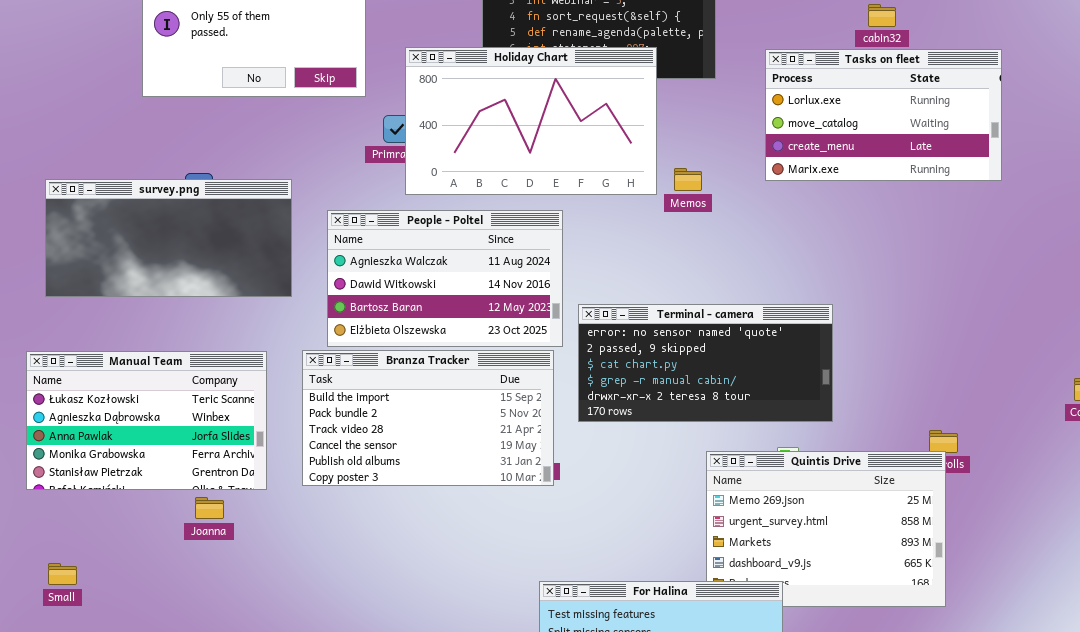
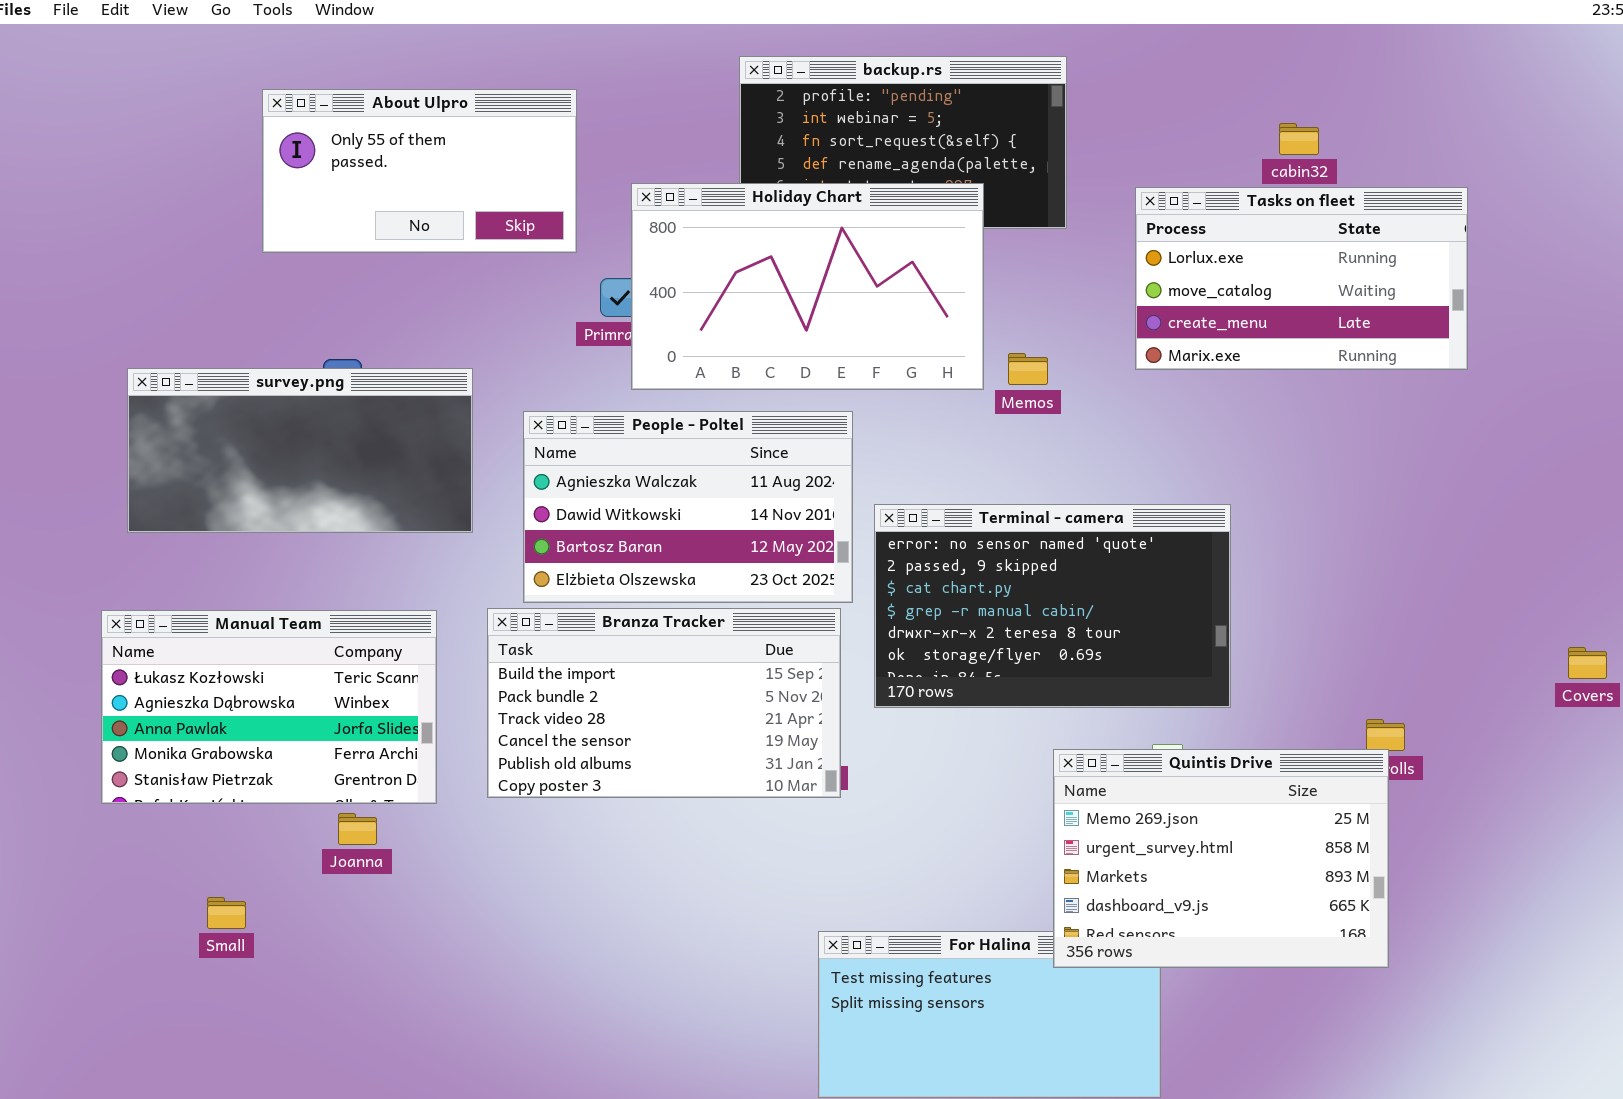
Terminal - camera: [578,304,833,422] -> [874,504,1231,708], resized
Quintis Drive: [706,451,946,607] -> [1053,749,1389,968], raised
Small: [48,563,77,585] -> [207,897,246,929], moved

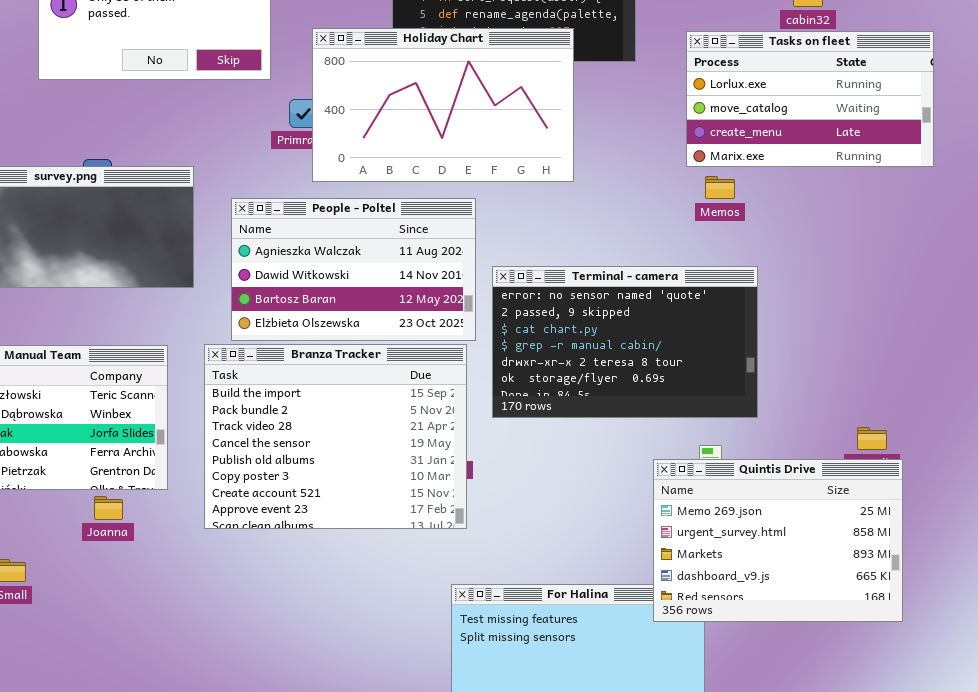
Memos: [1008,353,1048,385] -> [705,176,735,199], moved
Branza Tracker: [487,608,841,798] -> [204,344,467,529], resized
Quintis Drive: [1053,749,1389,968] -> [653,459,903,622], moved

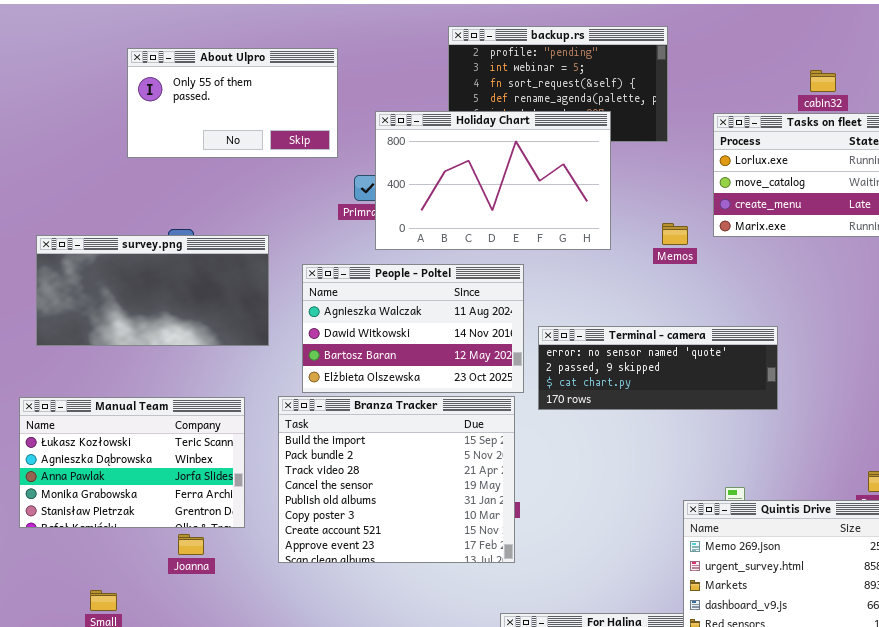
Memos: [705,176,735,199] -> [662,223,688,245], moved
Terminal - camera: [492,266,758,418] -> [538,326,778,410], resized

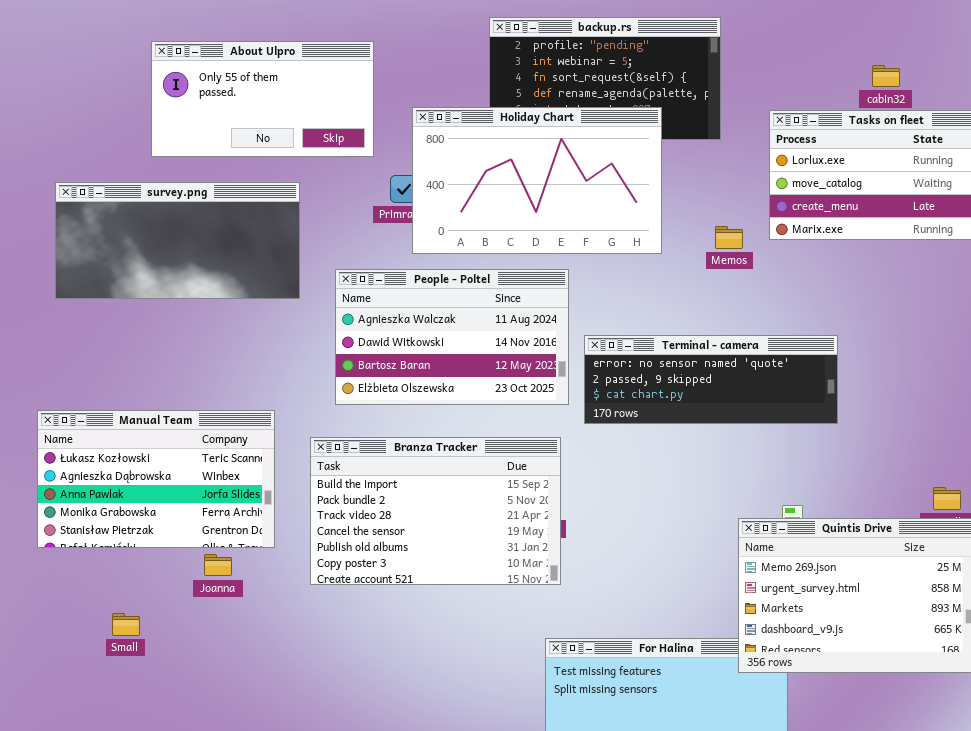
survey.png: [36,235,269,346] -> [55,182,300,299], moved
Branza Tracker: [278,396,515,563] -> [310,437,561,585], resized

